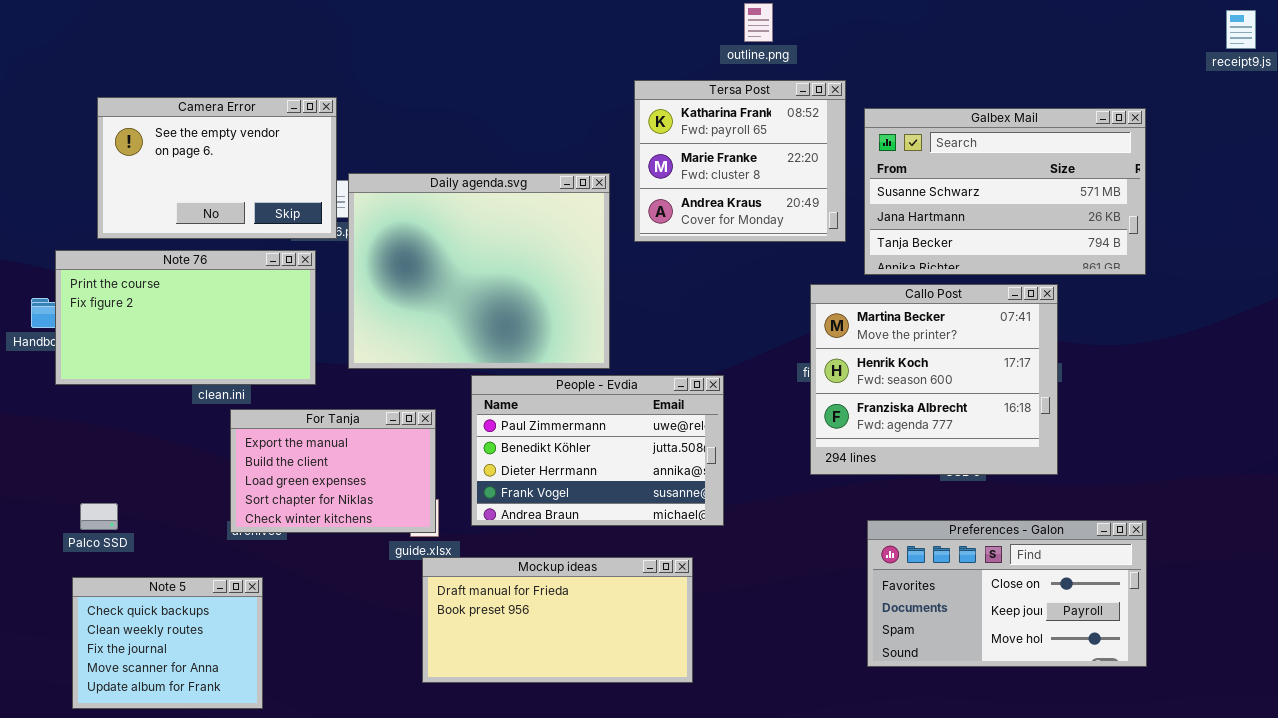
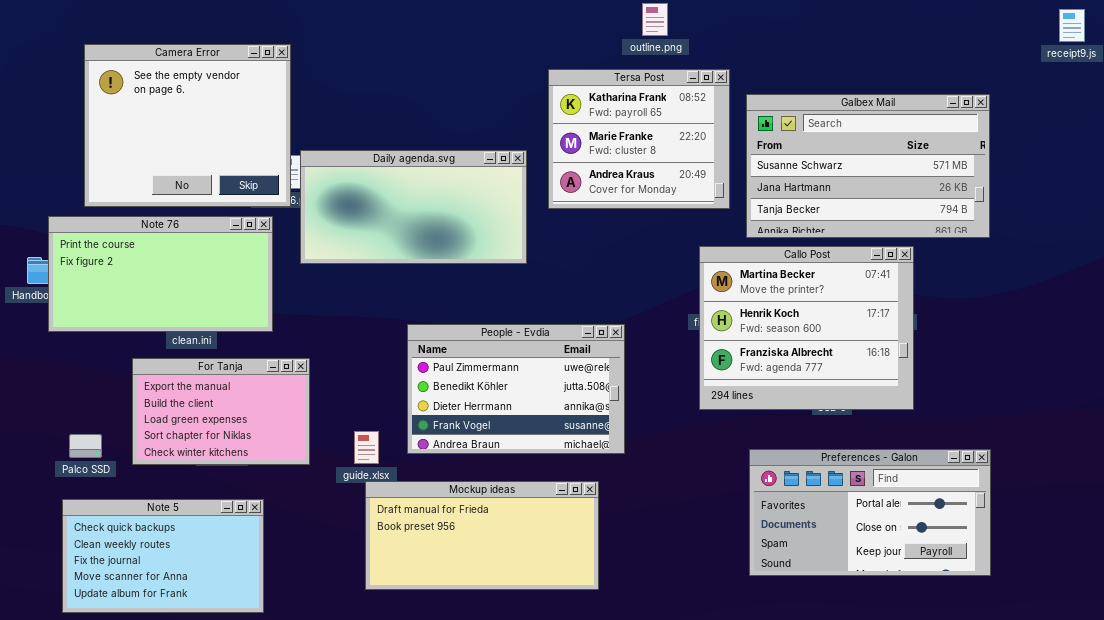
Camera Error: [97,97,337,239] -> [84,44,291,207], resized
Daily agenda.svg: [348,173,610,369] -> [300,150,527,264], resized
For Tanja: [230,409,436,533] -> [132,358,310,465], moved
Preferences - Galon: [867,520,1147,667] -> [749,449,991,576], scrolled up 1 row
Note 5: [72,577,263,709] -> [62,499,264,613], resized

